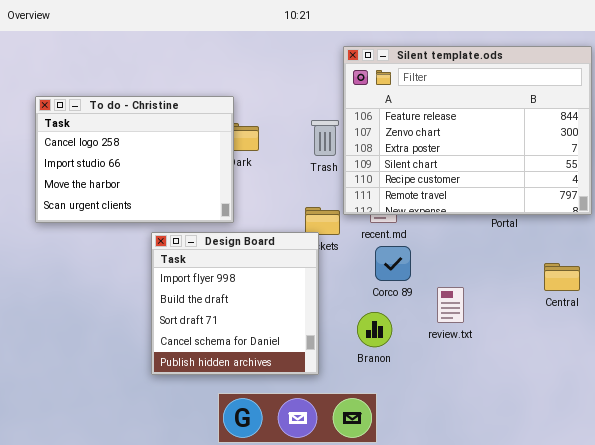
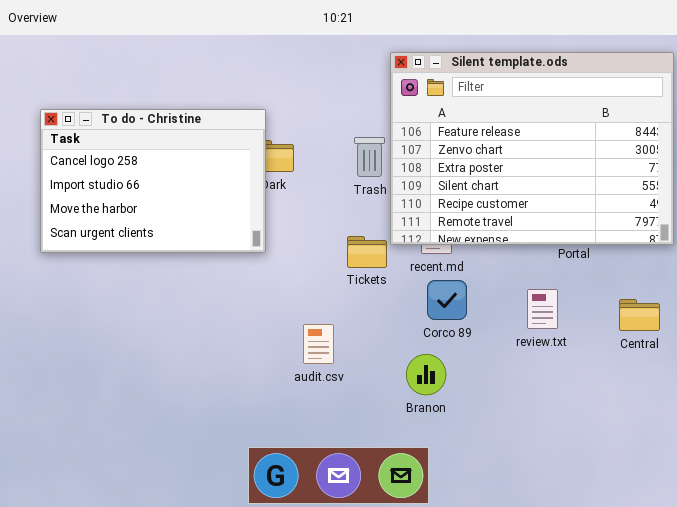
Design Board: [151,232,319,375] -> none, closed
review.txt: [437,287,464,323] -> [527,289,558,329], moved

